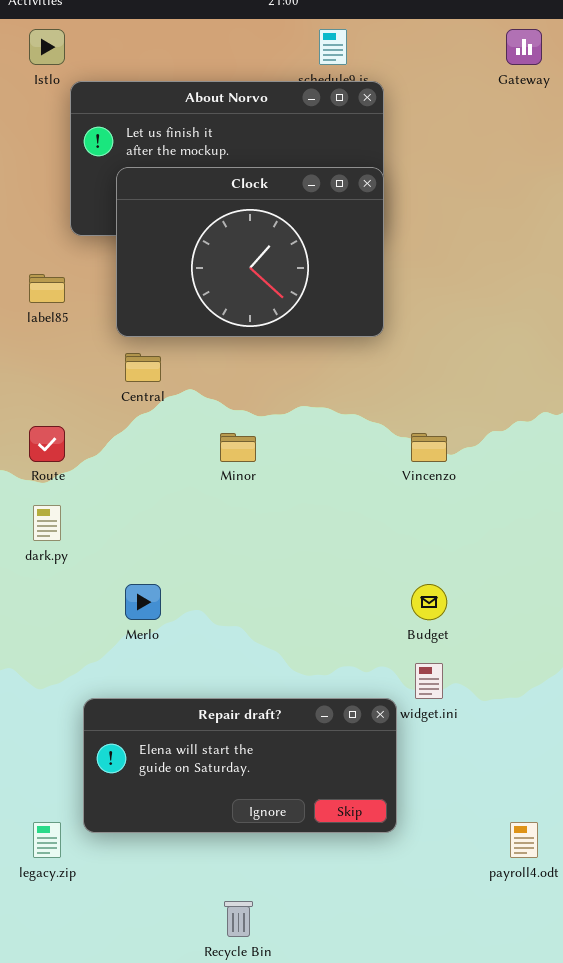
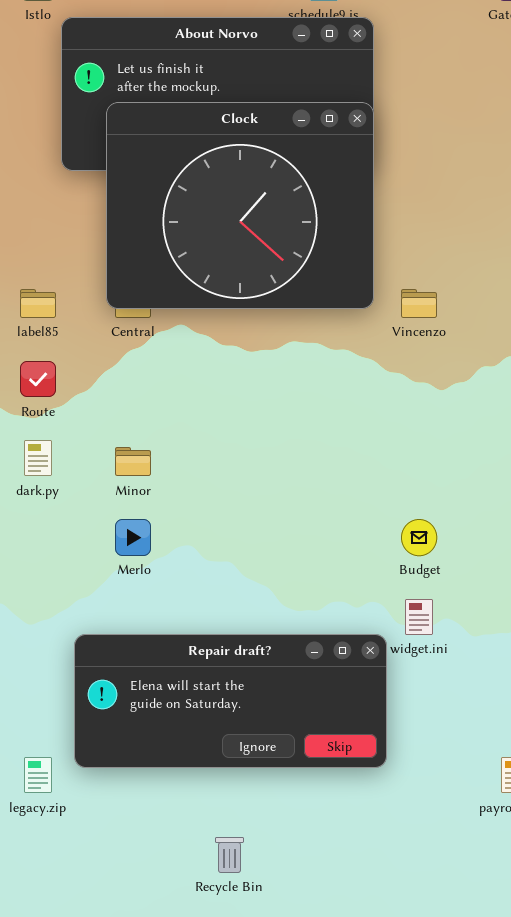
Clock: [116,167,384,337] -> [106,102,374,309], resized
label85: [29,274,65,303] -> [20,289,56,318], moved
Minor: [220,433,256,462] -> [115,447,151,476], moved
Vincenzo: [411,433,447,462] -> [401,289,437,318], moved

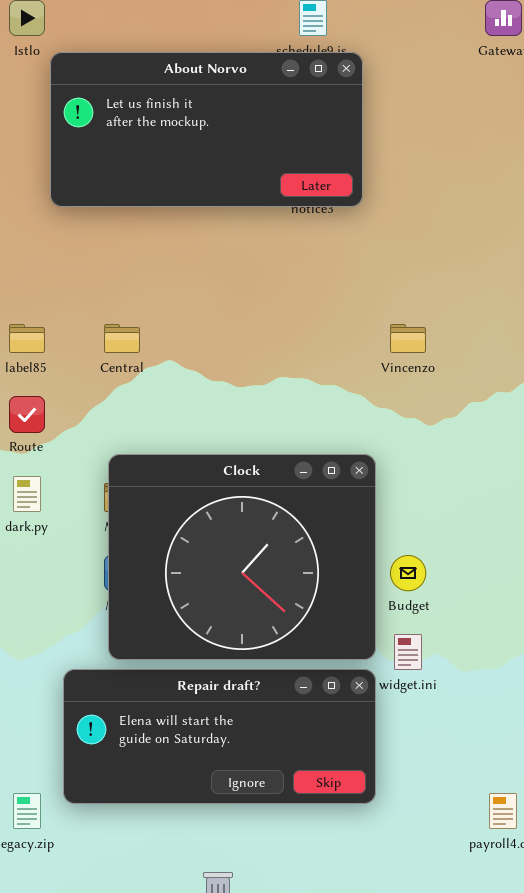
Clock: [106,102,374,309] -> [108,454,376,660], moved

